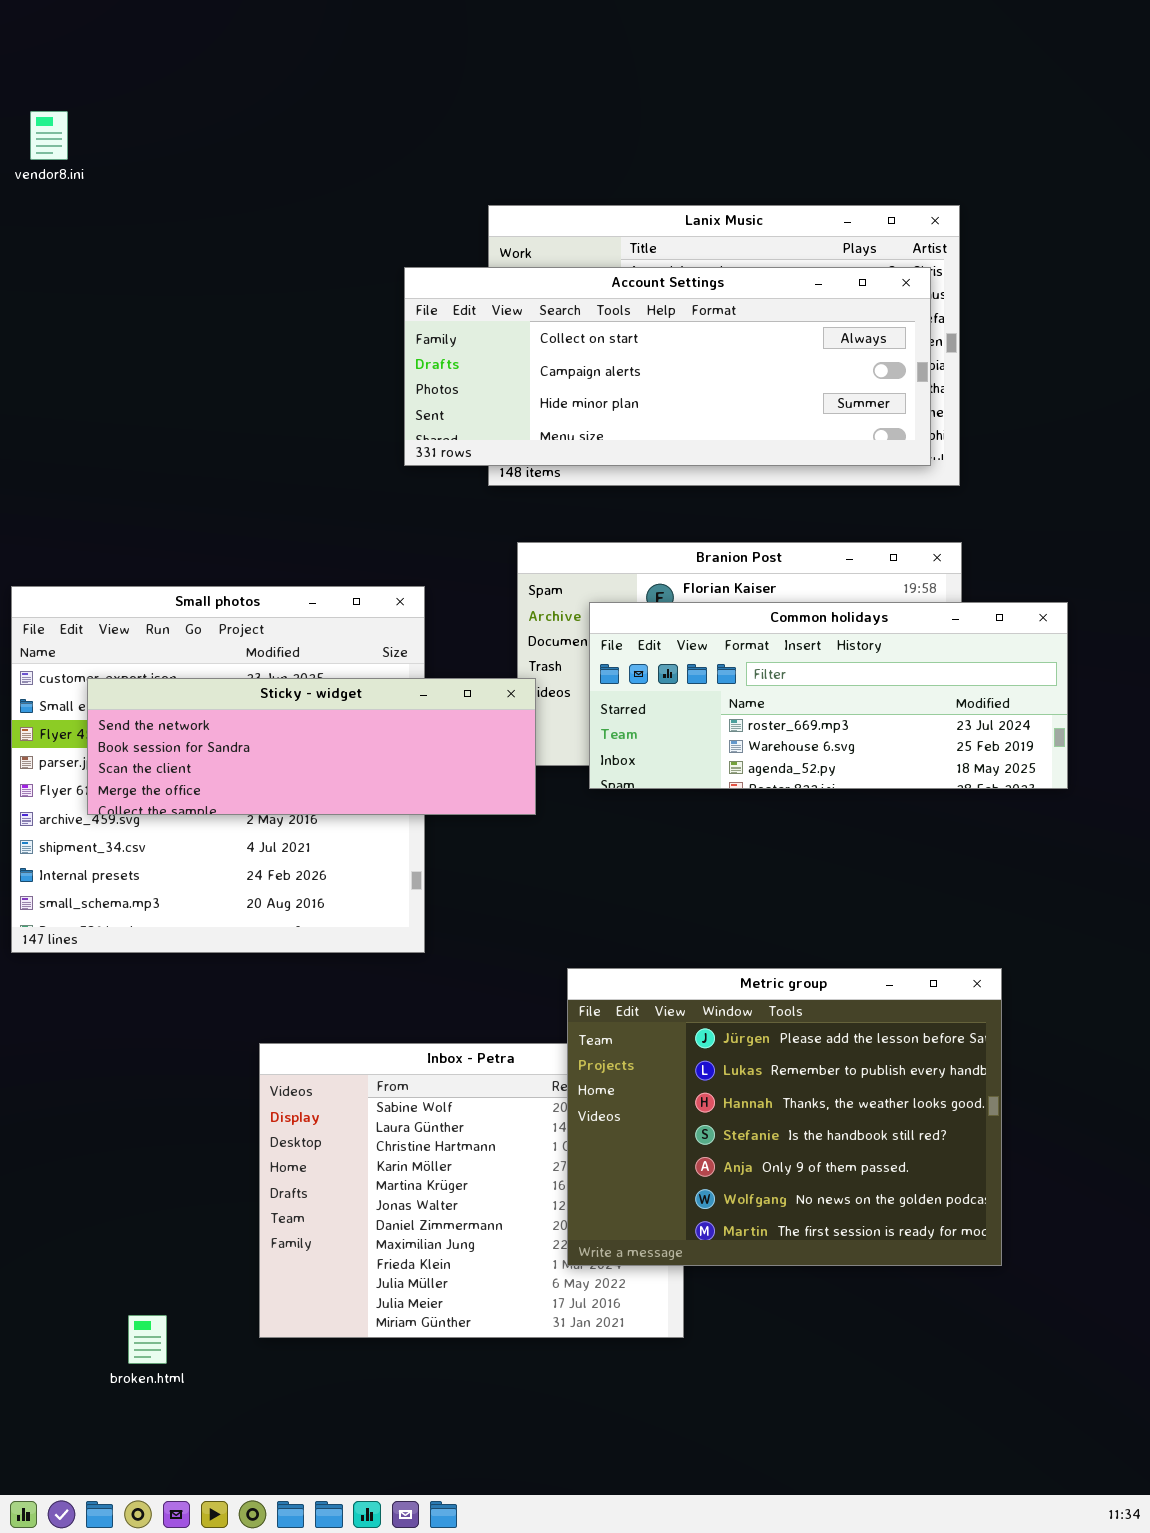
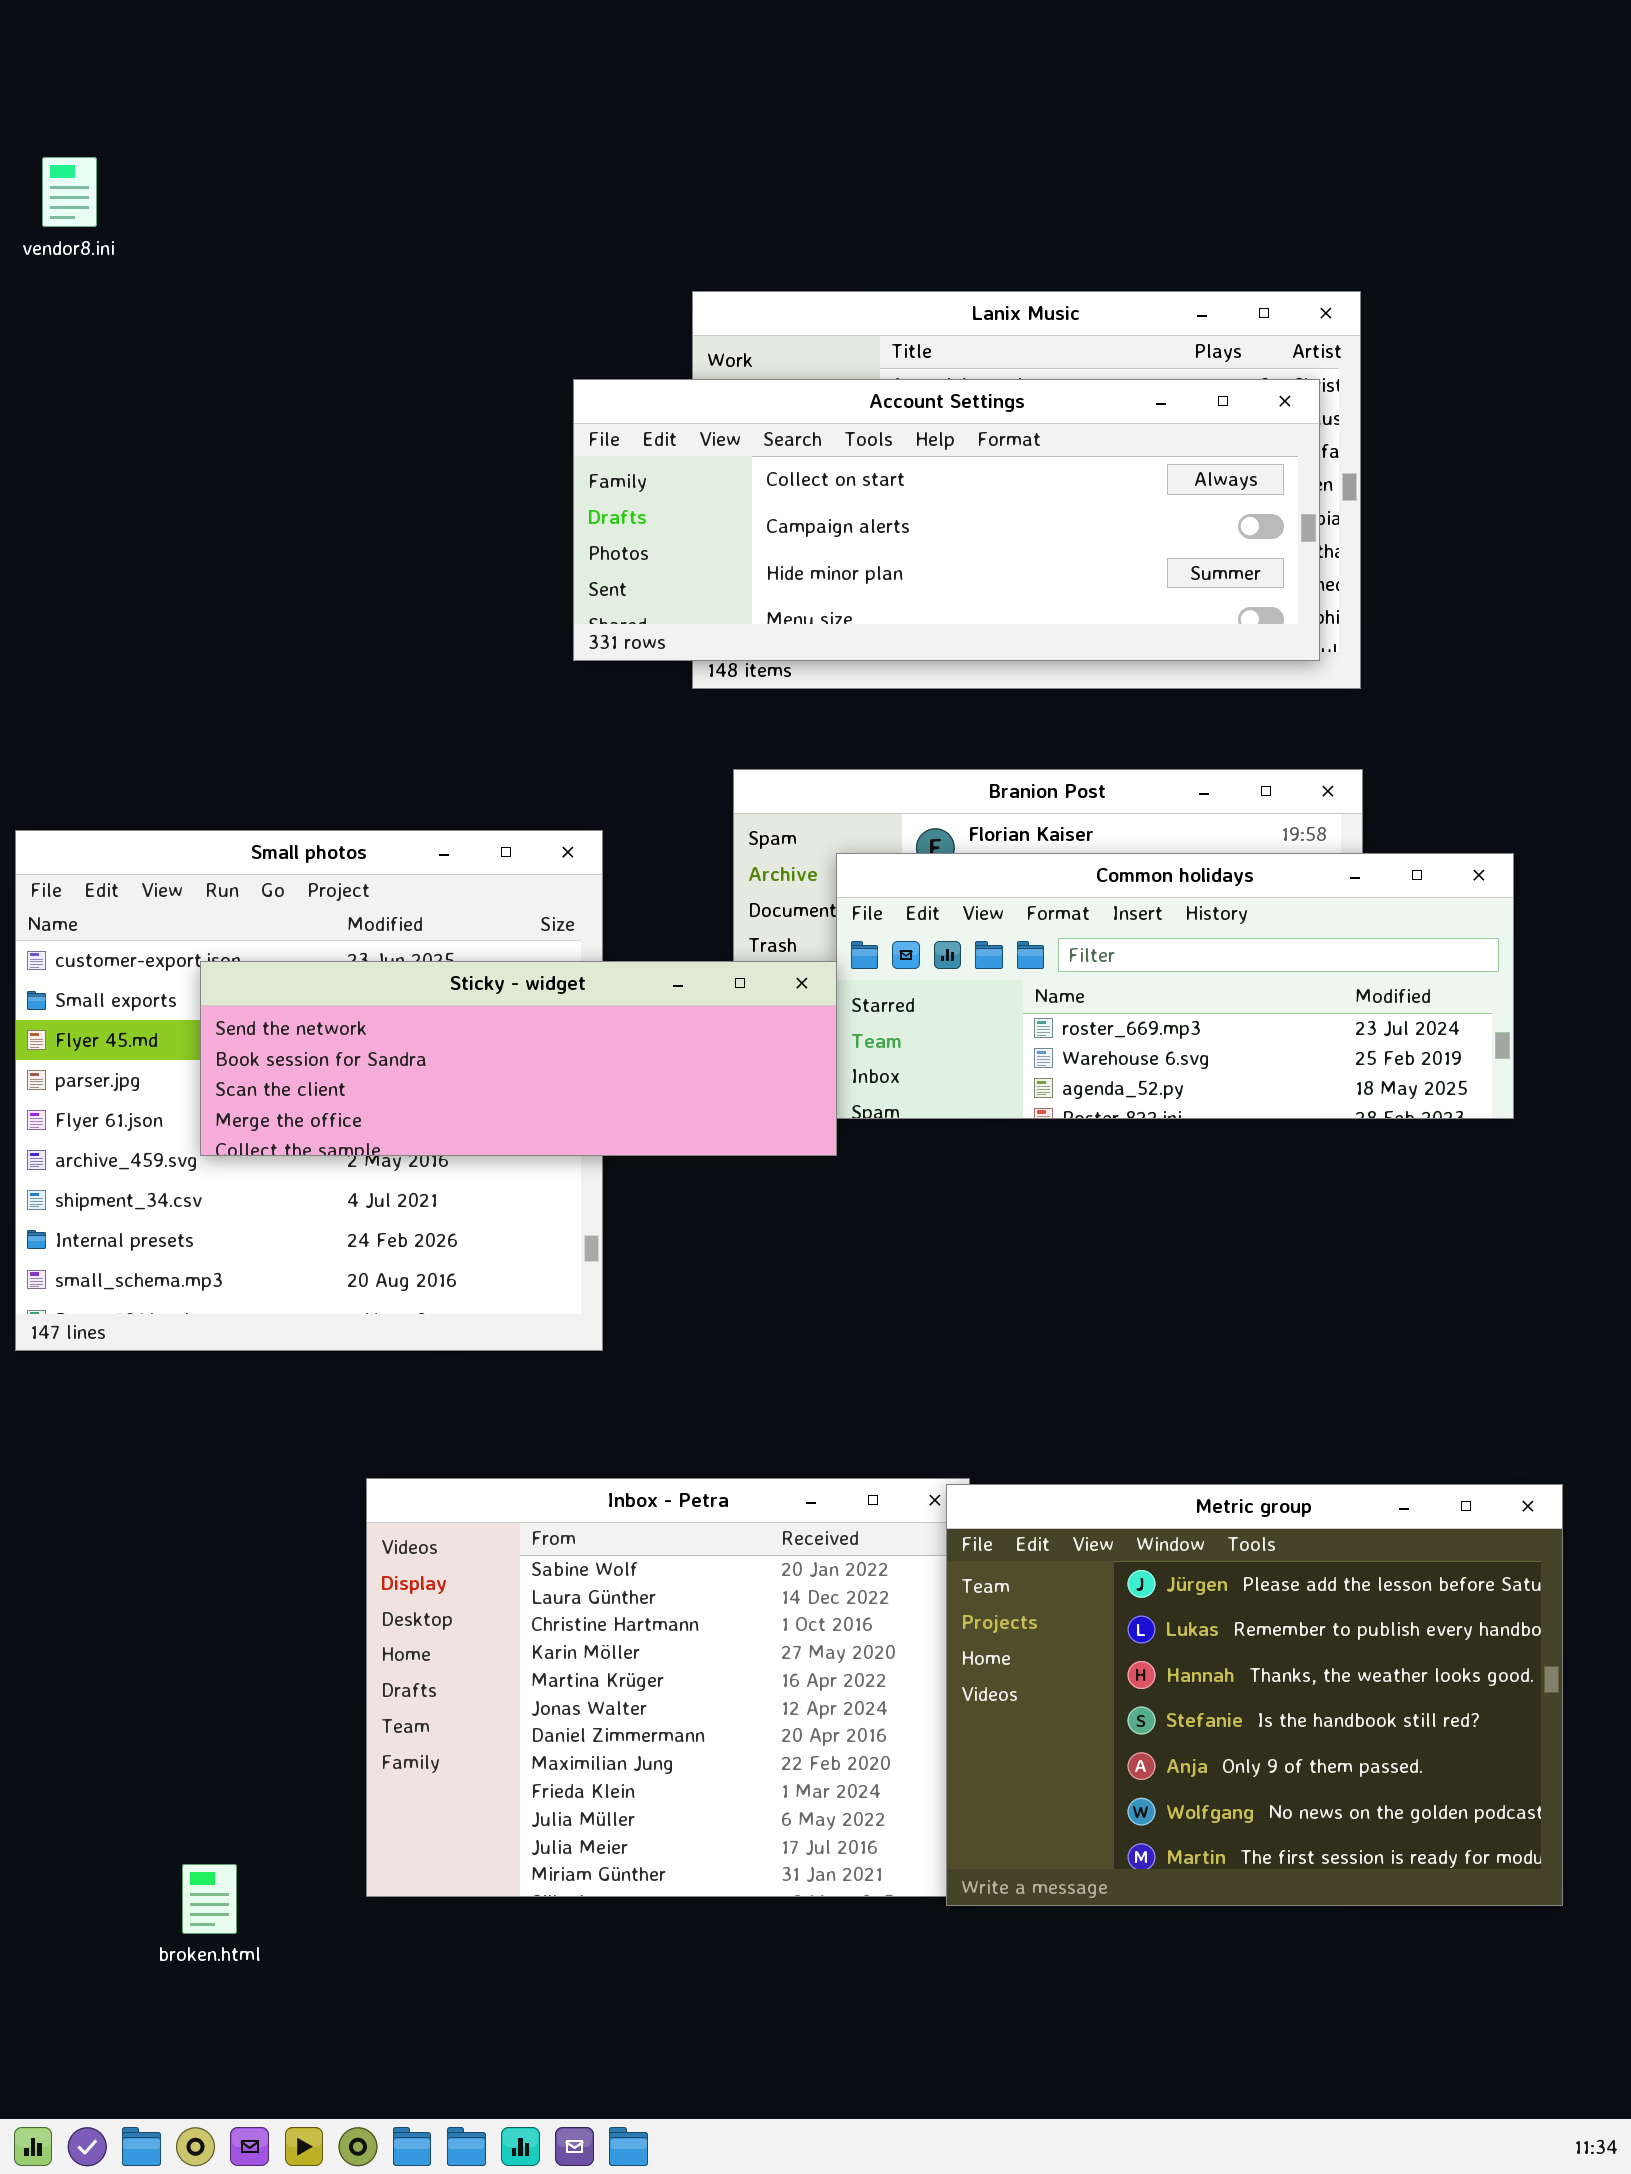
Sticky - widget: [87,678,536,815] -> [200,961,837,1156], moved
Metric group: [567,968,1002,1266] -> [946,1484,1563,1906], moved

